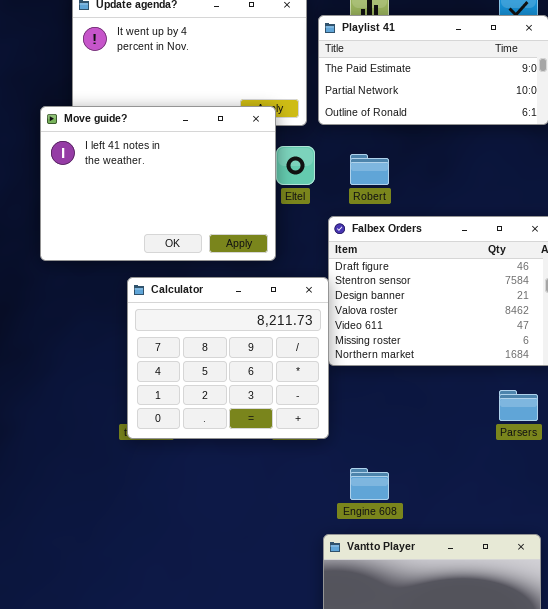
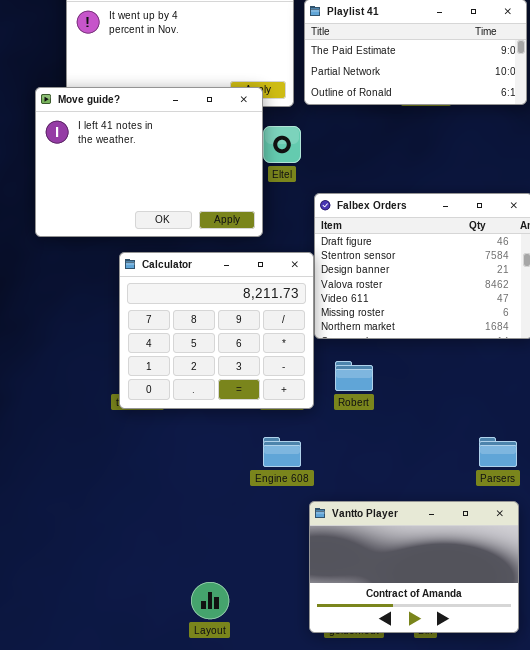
Robert: [350,154,389,185] -> [335,361,373,391], moved
Parsers: [499,390,538,421] -> [479,437,517,467], moved
Engine 608: [350,468,389,500] -> [263,437,301,467], moved

